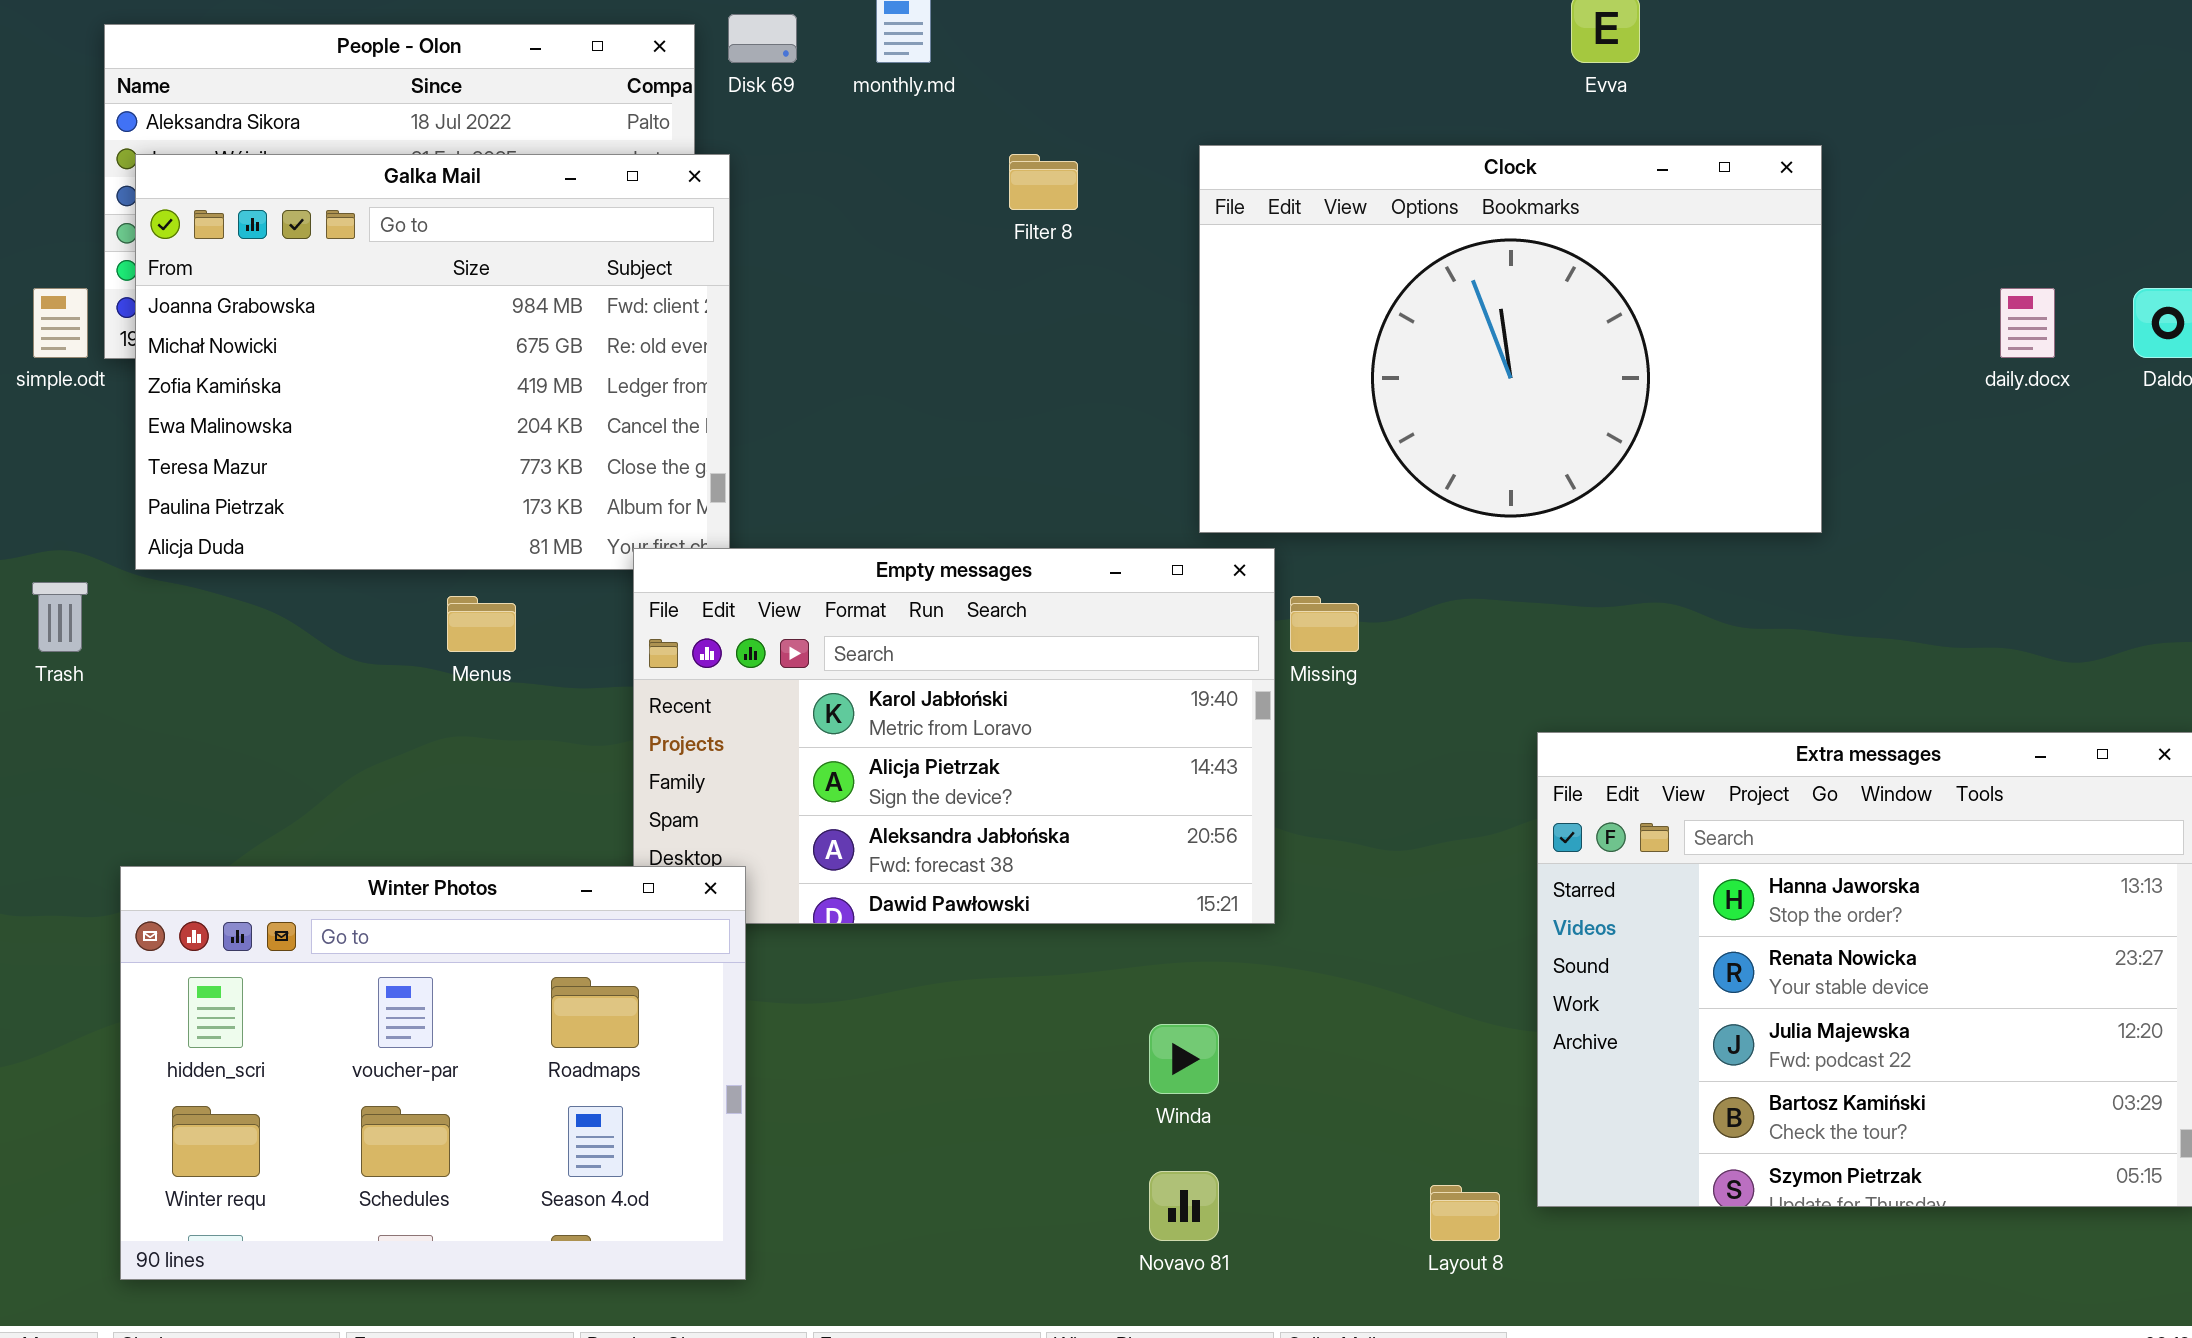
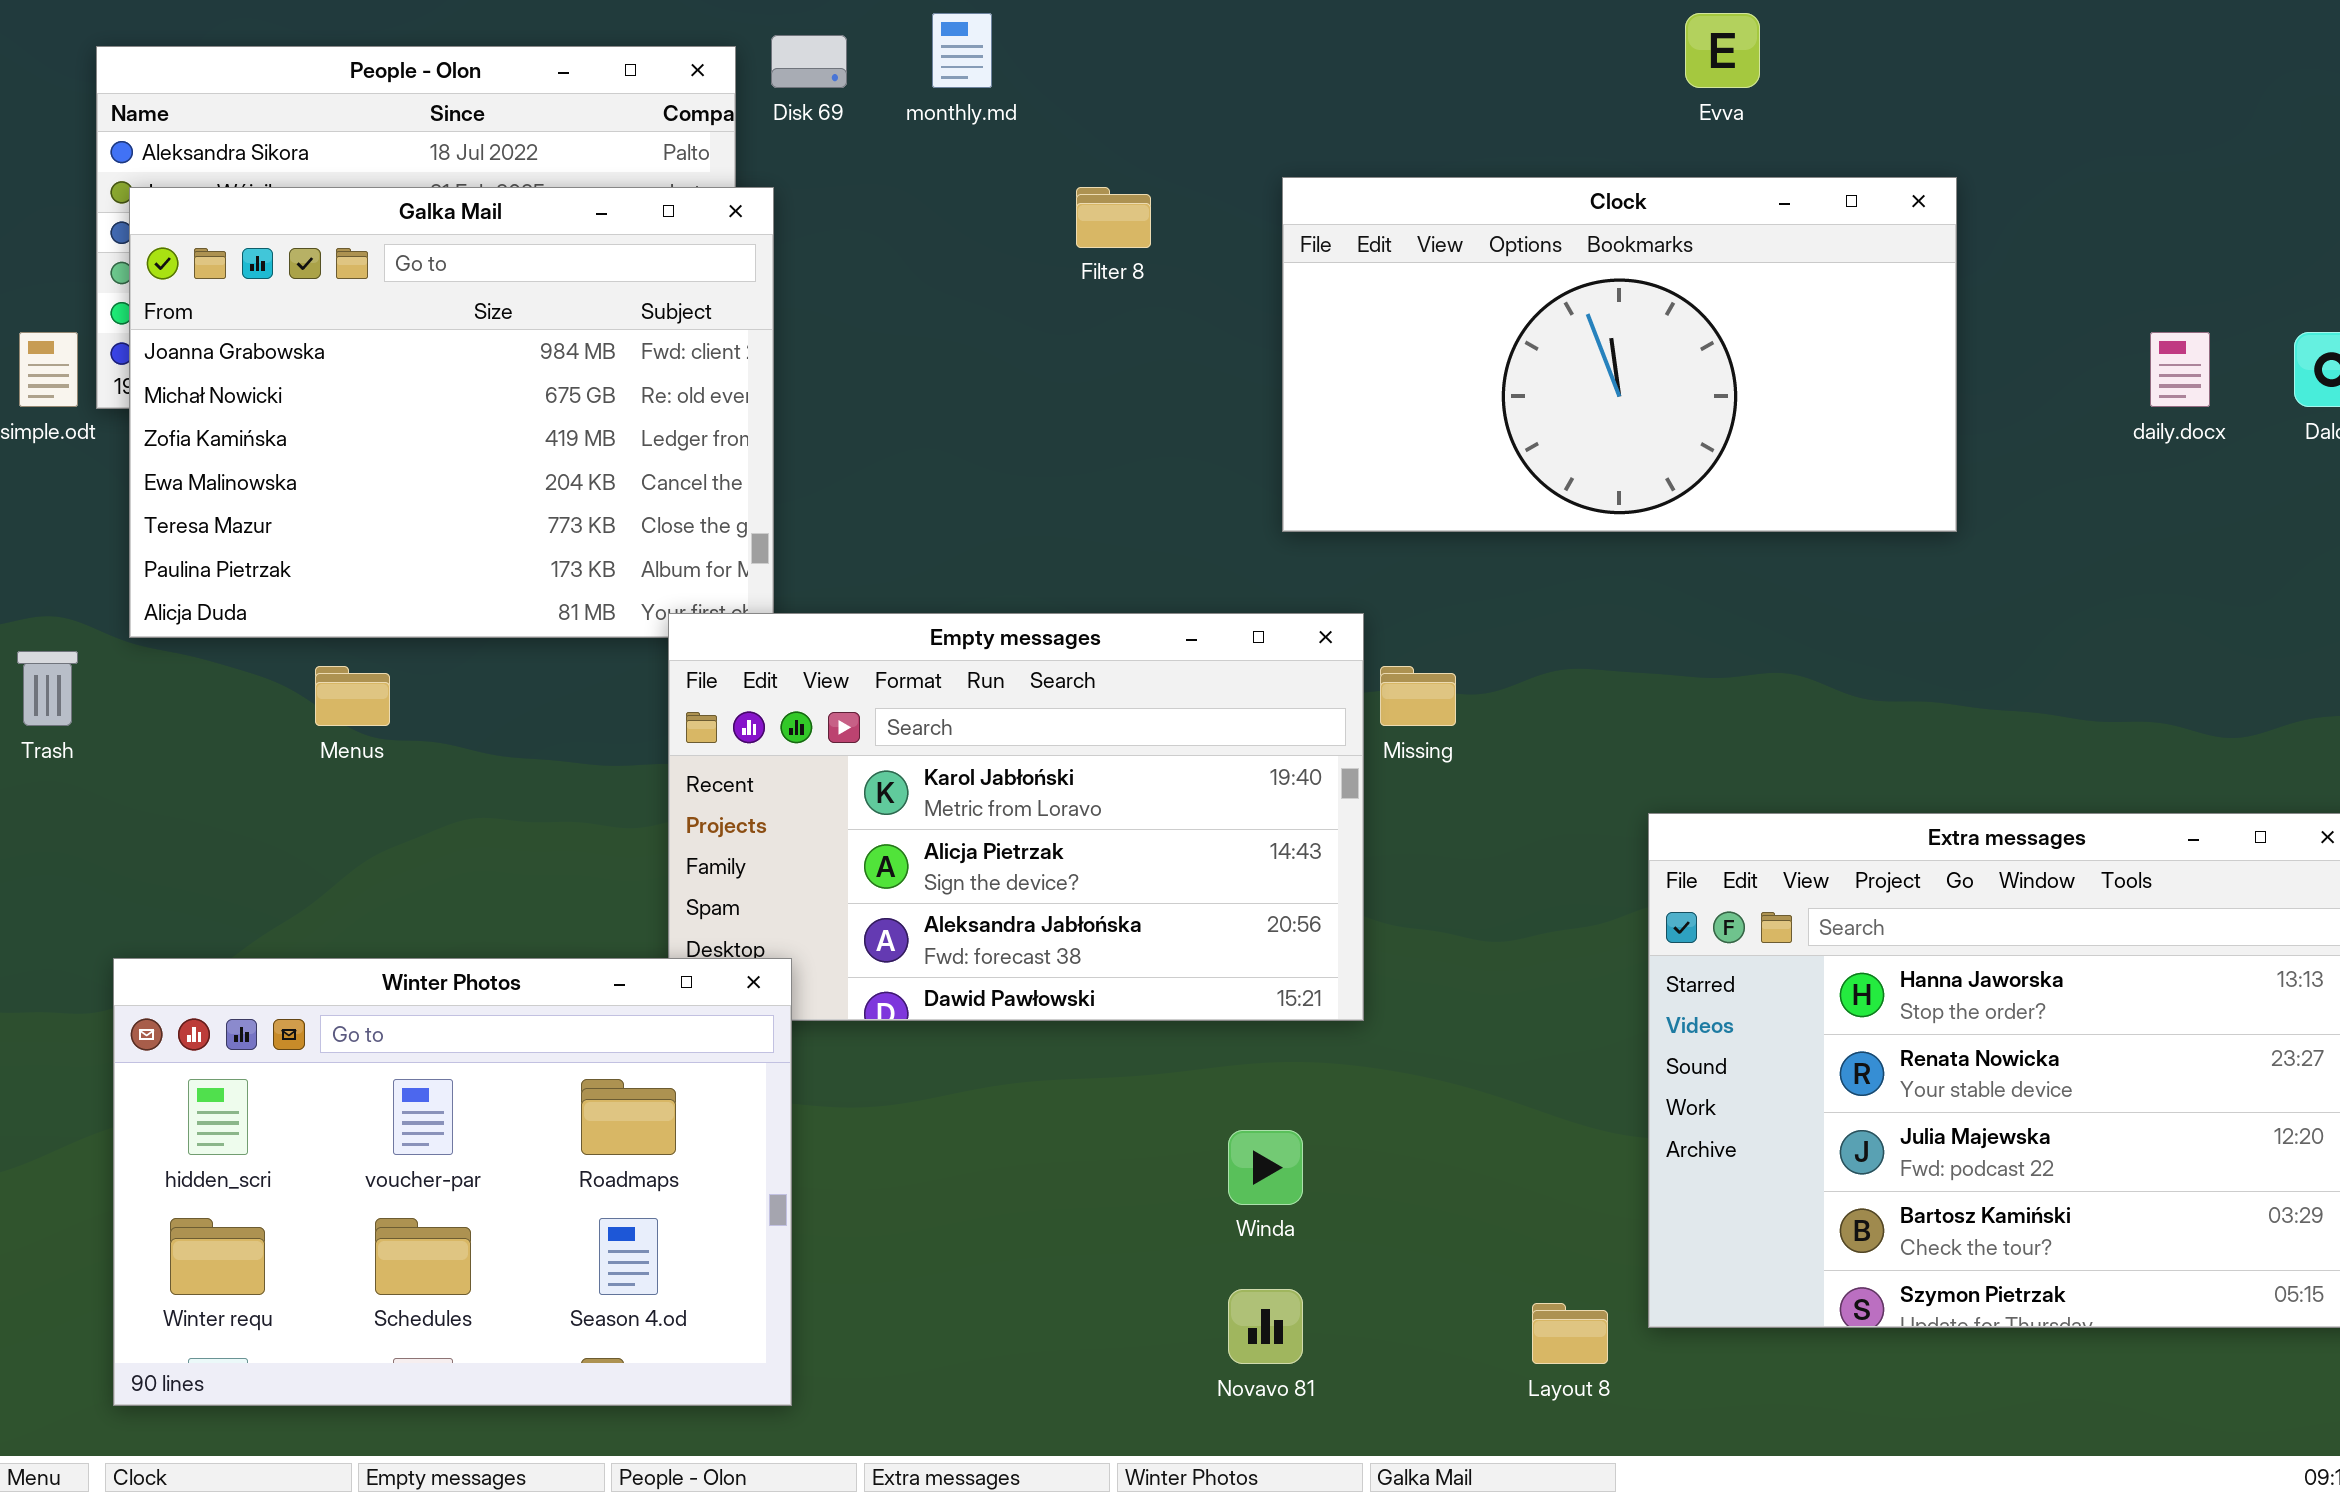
Clock: [1199,145,1822,533] -> [1282,177,1957,532], resized
Menus: [447,596,516,652] -> [315,666,390,726], moved

